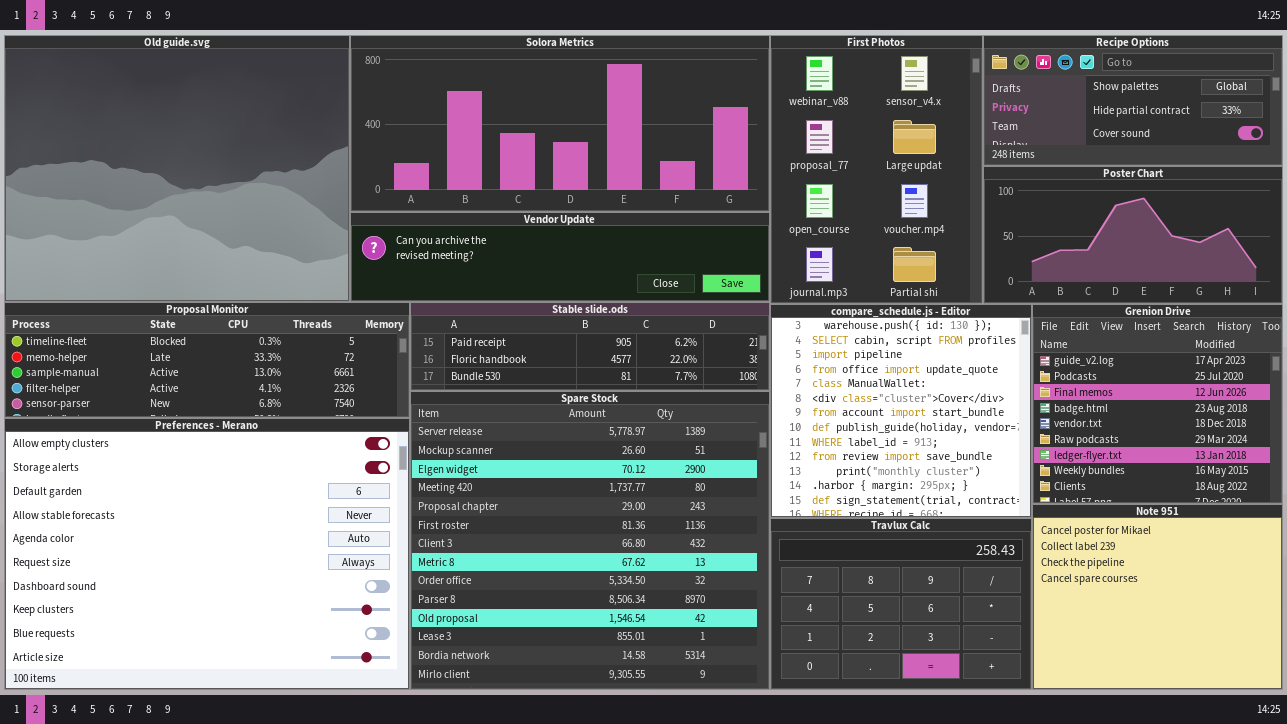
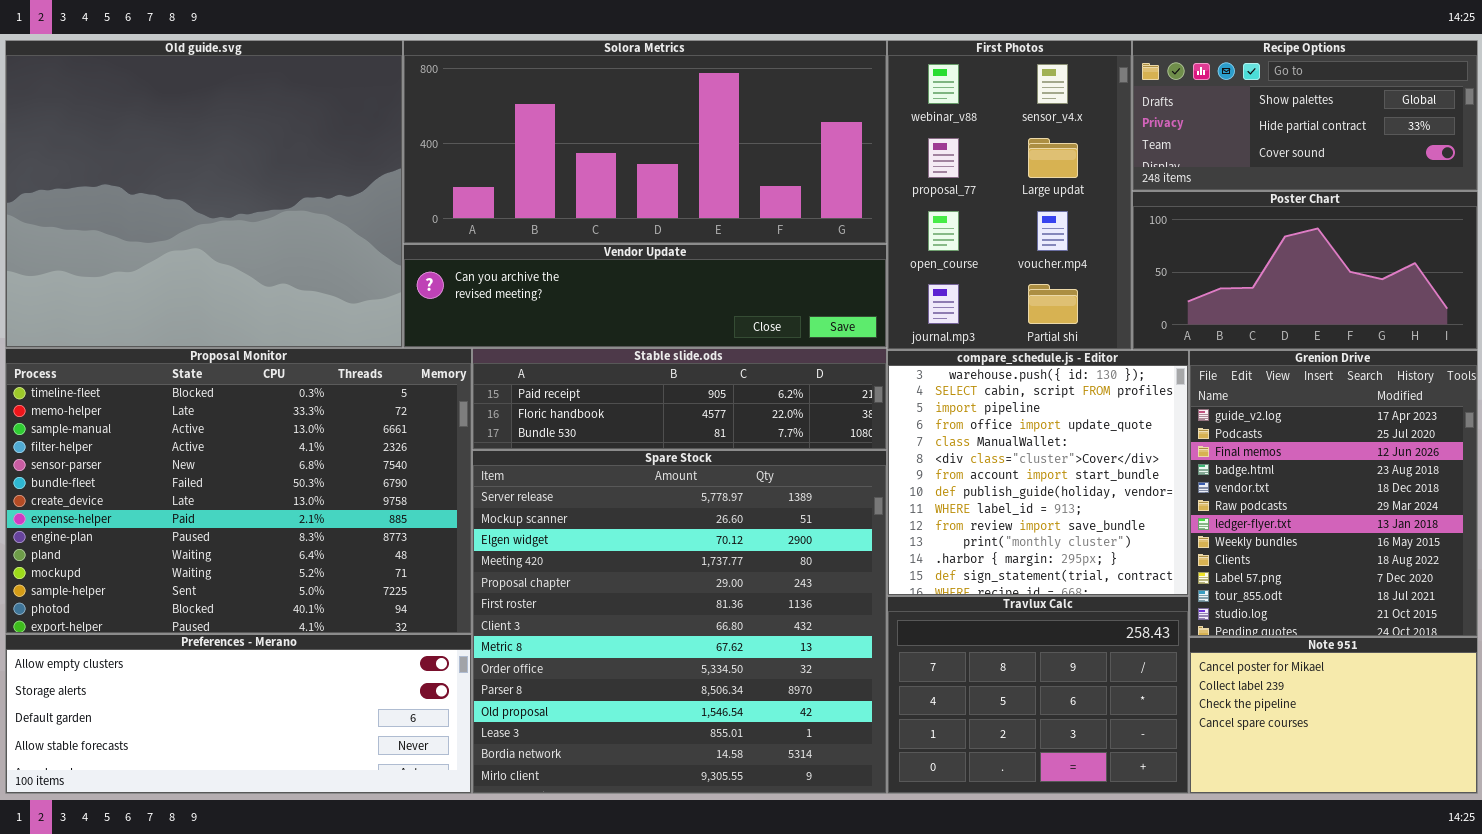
Proposal Monitor: [4,302,410,418] -> [5,348,472,634], resized
Grenion Drive: [1032,304,1283,504] -> [1189,350,1478,637], resized
Preferences - Merano: [4,418,410,690] -> [5,634,472,794], resized
Note 951: [1032,504,1283,690] -> [1189,637,1478,794], resized

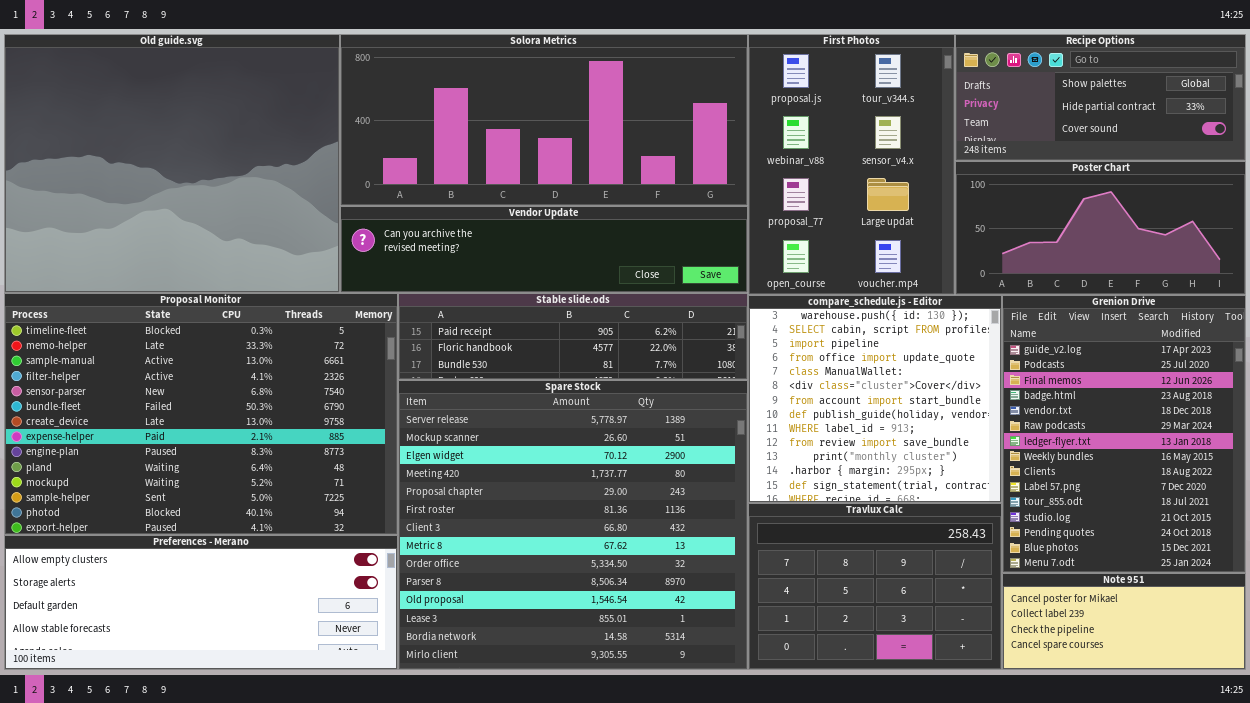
First Photos: [887,40,1132,350] -> [748,34,955,295], scrolled up 1 row
Grenion Drive: [1189,350,1478,637] -> [1002,295,1246,573], resized
Note 951: [1189,637,1478,794] -> [1002,573,1246,670], resized

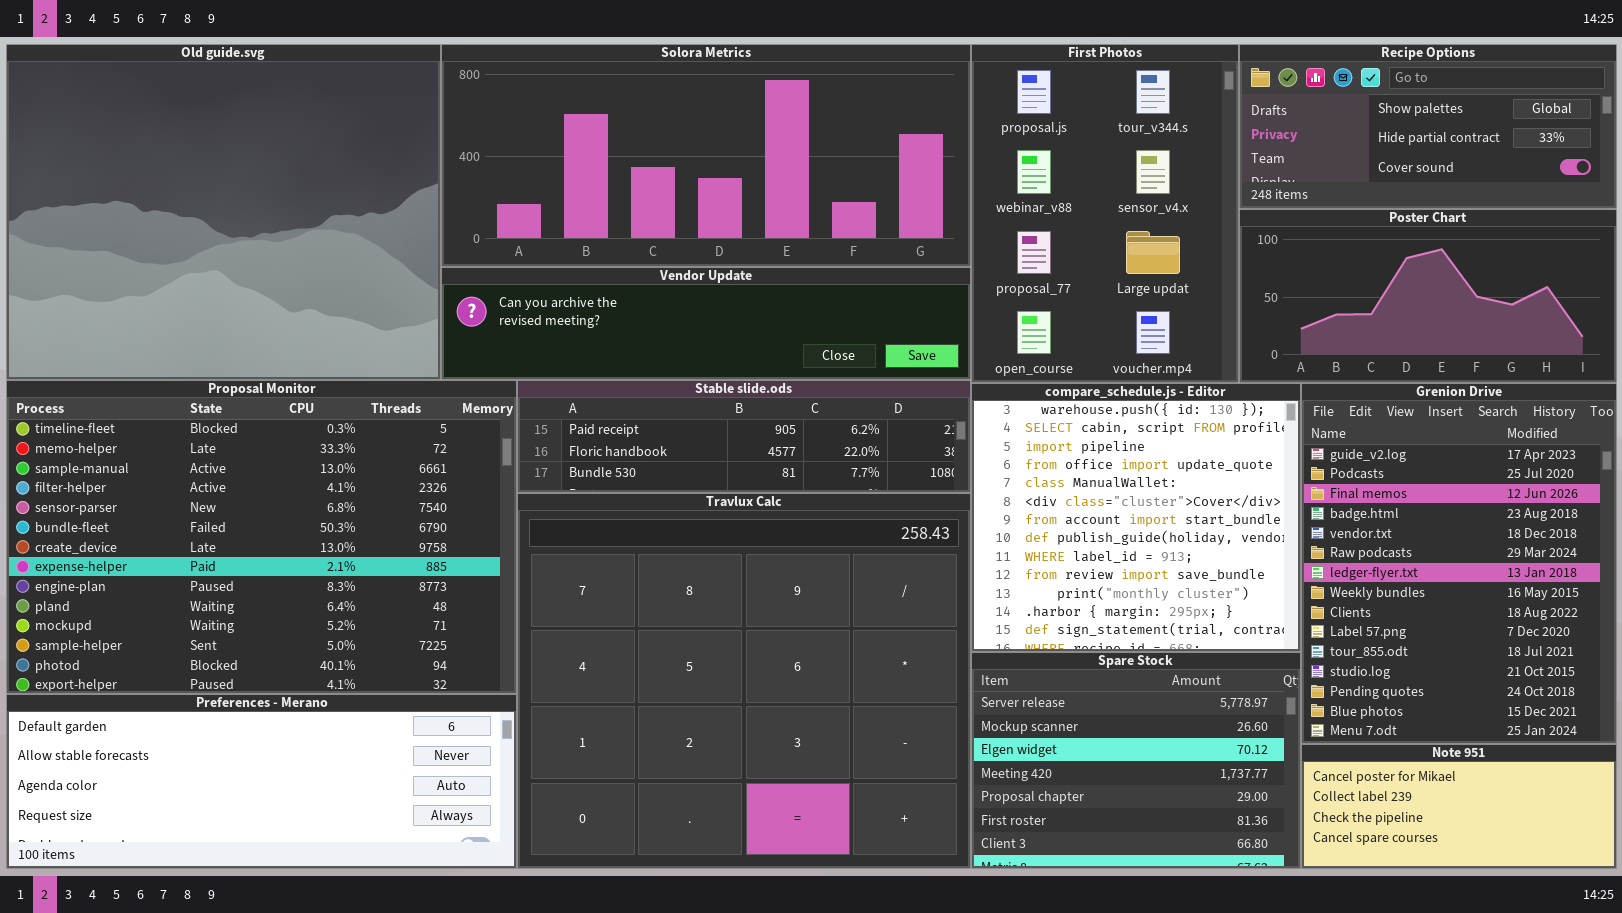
Spare Stock: [398,380,748,670] -> [971,652,1301,869], moved, resized
Travlux Calc: [748,503,1002,670] -> [517,493,971,869], moved, resized
Preferences - Merano: [4,535,398,670] -> [6,694,517,869], scrolled down 2 rows

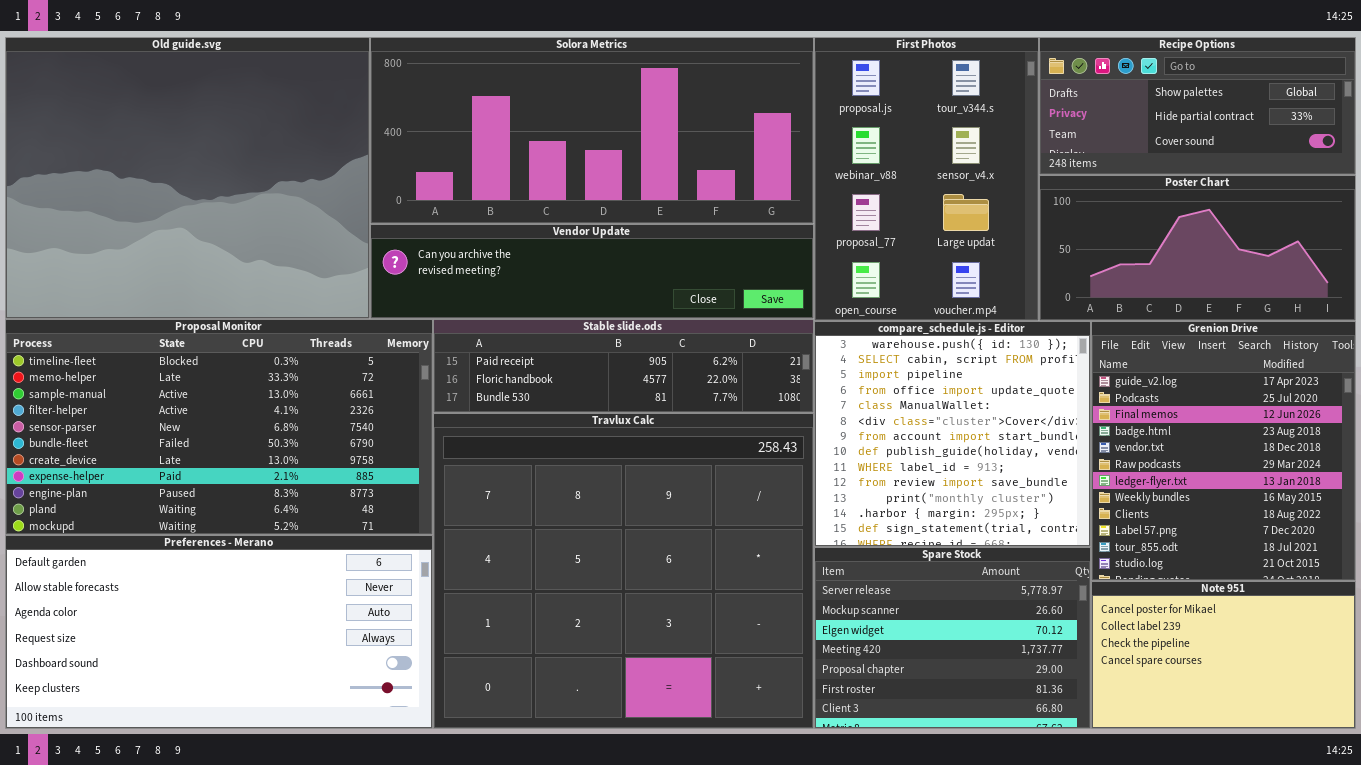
Proposal Monitor: [6,380,517,694] -> [5,319,433,535], resized
Grenion Drive: [1301,383,1617,744] -> [1091,321,1356,581], resized
Preferences - Merano: [6,694,517,869] -> [5,535,433,729], resized
Note 951: [1301,744,1617,869] -> [1091,581,1356,729], resized

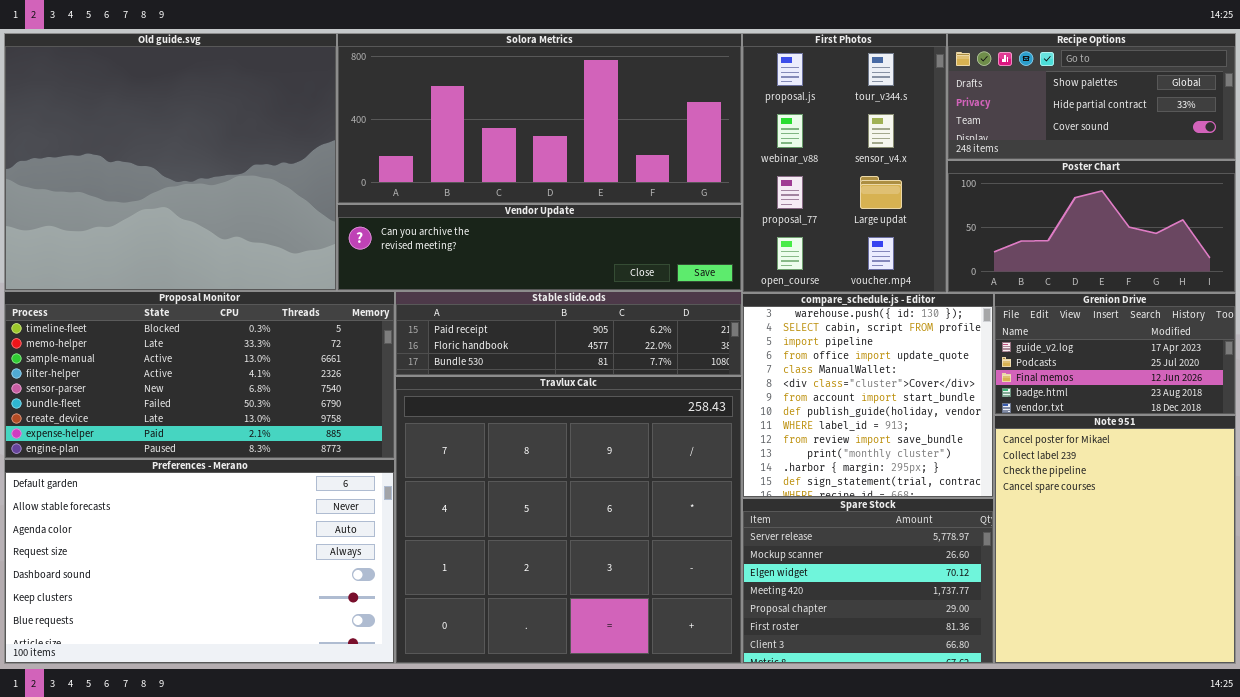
Proposal Monitor: [5,319,433,535] -> [4,291,395,459], resized
Grenion Drive: [1091,321,1356,581] -> [994,293,1236,415], resized
Preferences - Merano: [5,535,433,729] -> [4,459,395,664], resized
Note 951: [1091,581,1356,729] -> [994,415,1236,664], resized

